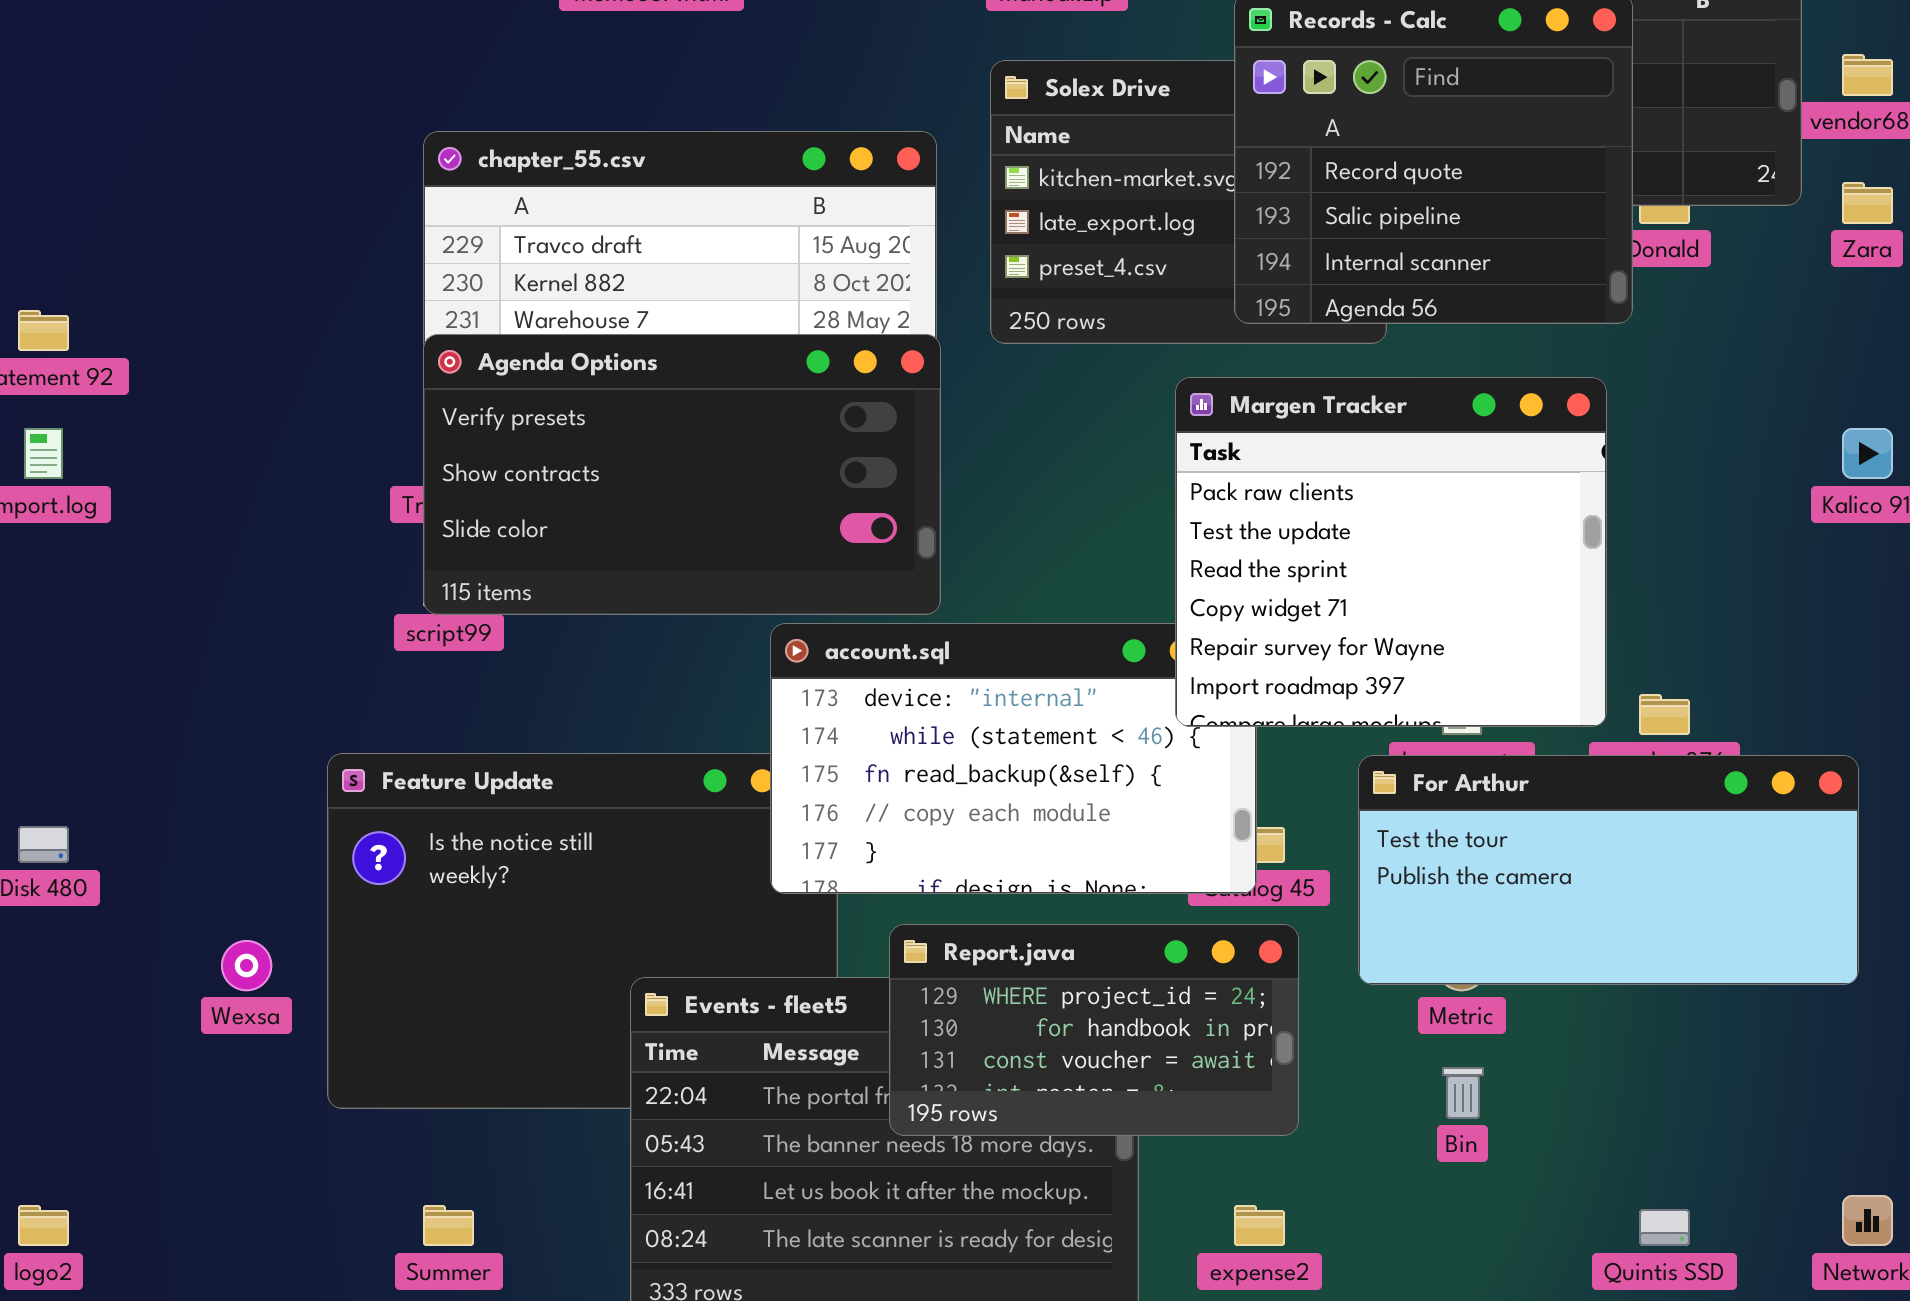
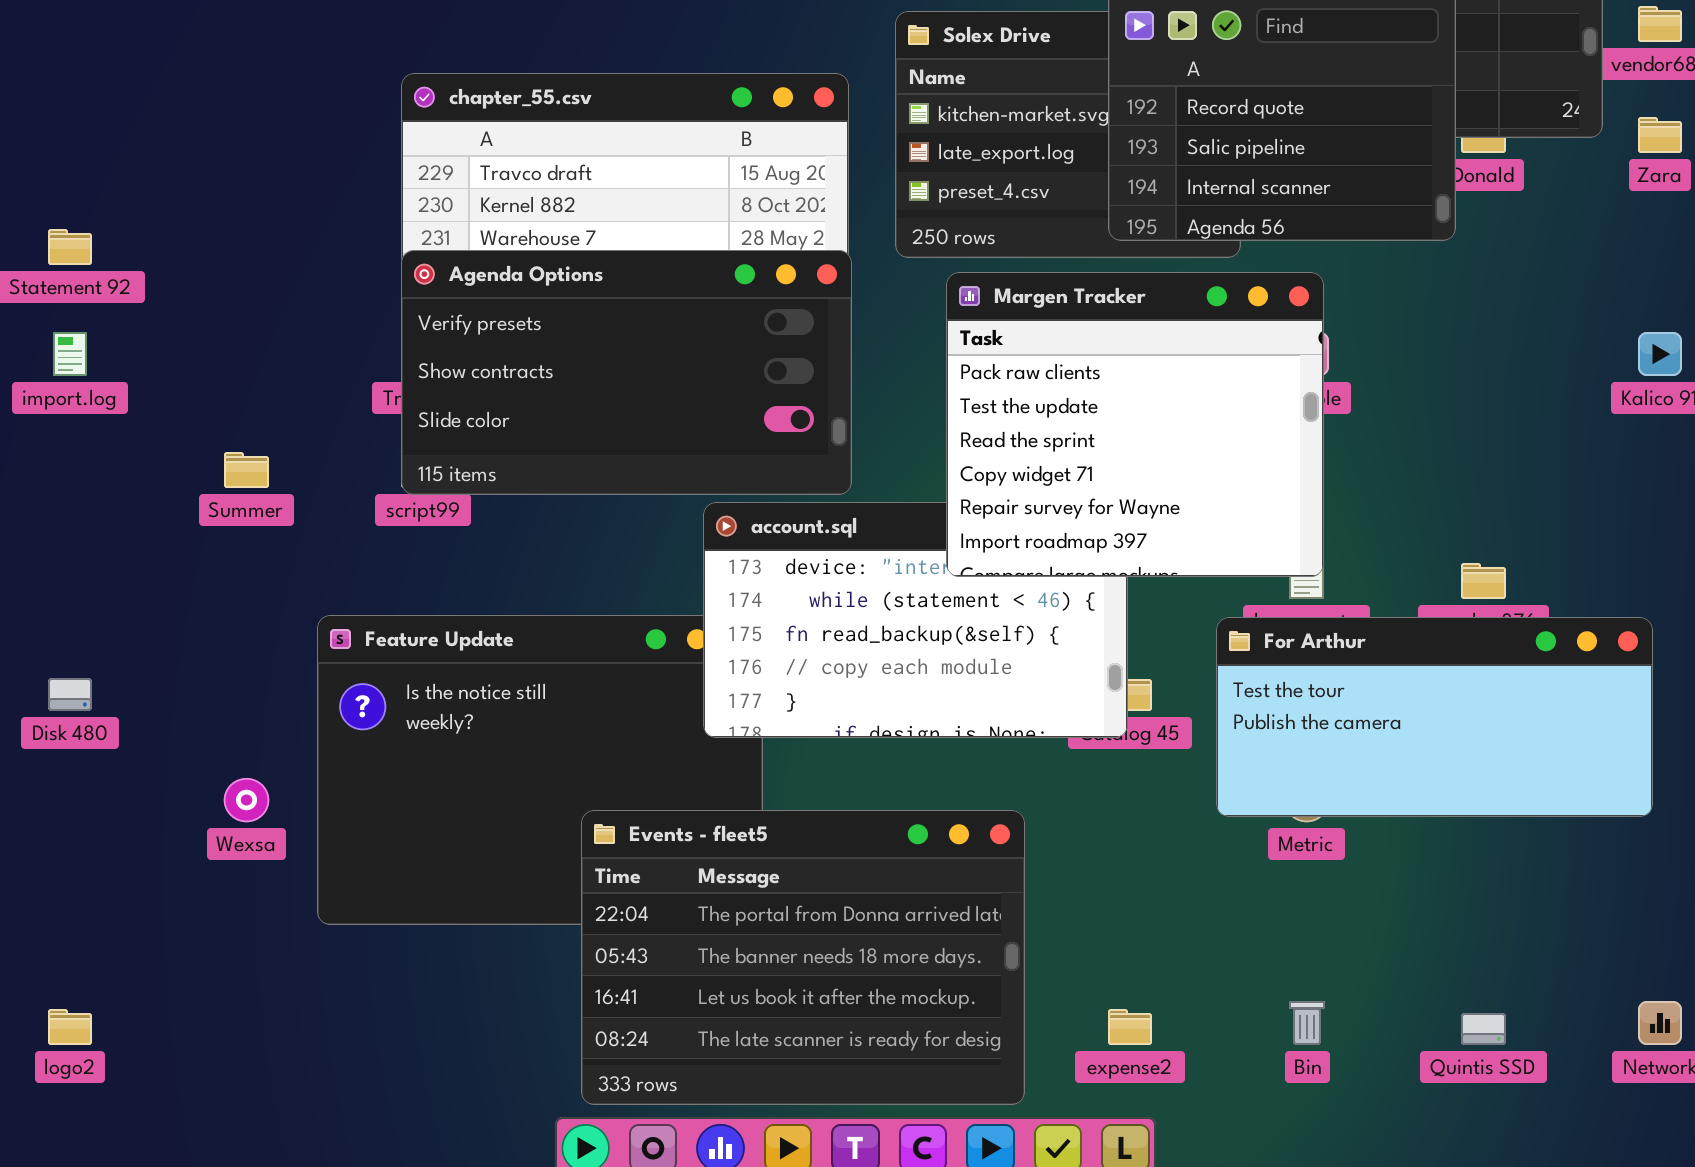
Margen Tracker: [1175,377,1607,727] -> [946,272,1324,577], moved
Report.java: [889,924,1299,1136] -> none, closed
Bin: [1442,1067,1484,1119] -> [1289,1001,1325,1045], moved
Summer: [423,1205,474,1246] -> [224,452,269,488], moved

